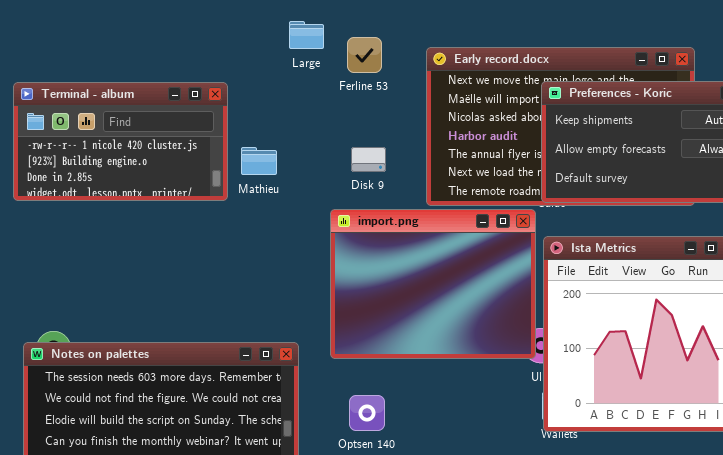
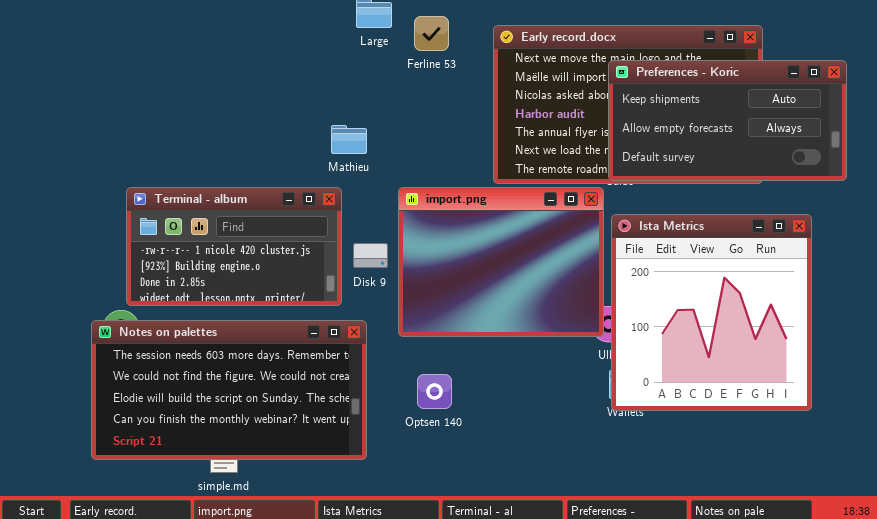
Terminal - album: [13,82,228,201] -> [126,187,342,306], moved
Mathieu: [241,147,277,175] -> [331,125,367,154], moved
Disk 9: [351,147,386,172] -> [353,243,388,268], moved

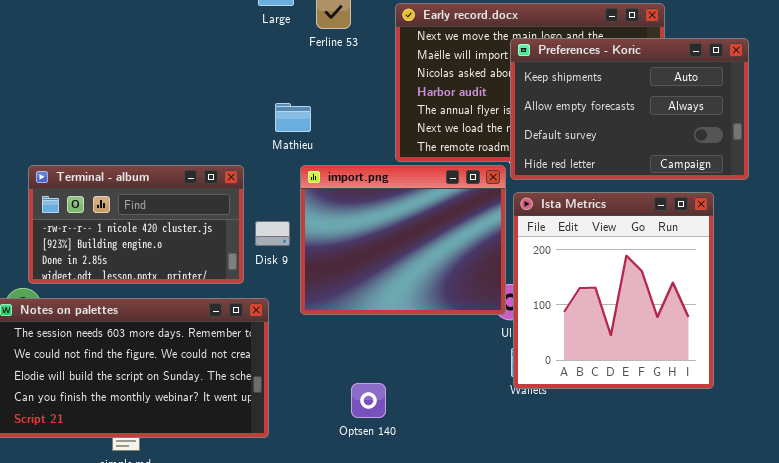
Preferences - Koric: [608,60,847,181] -> [510,38,749,180], resized
Mathieu: [331,125,367,154] -> [275,103,311,132], moved
Optsen 140: [417,374,452,409] -> [351,383,386,418], moved

